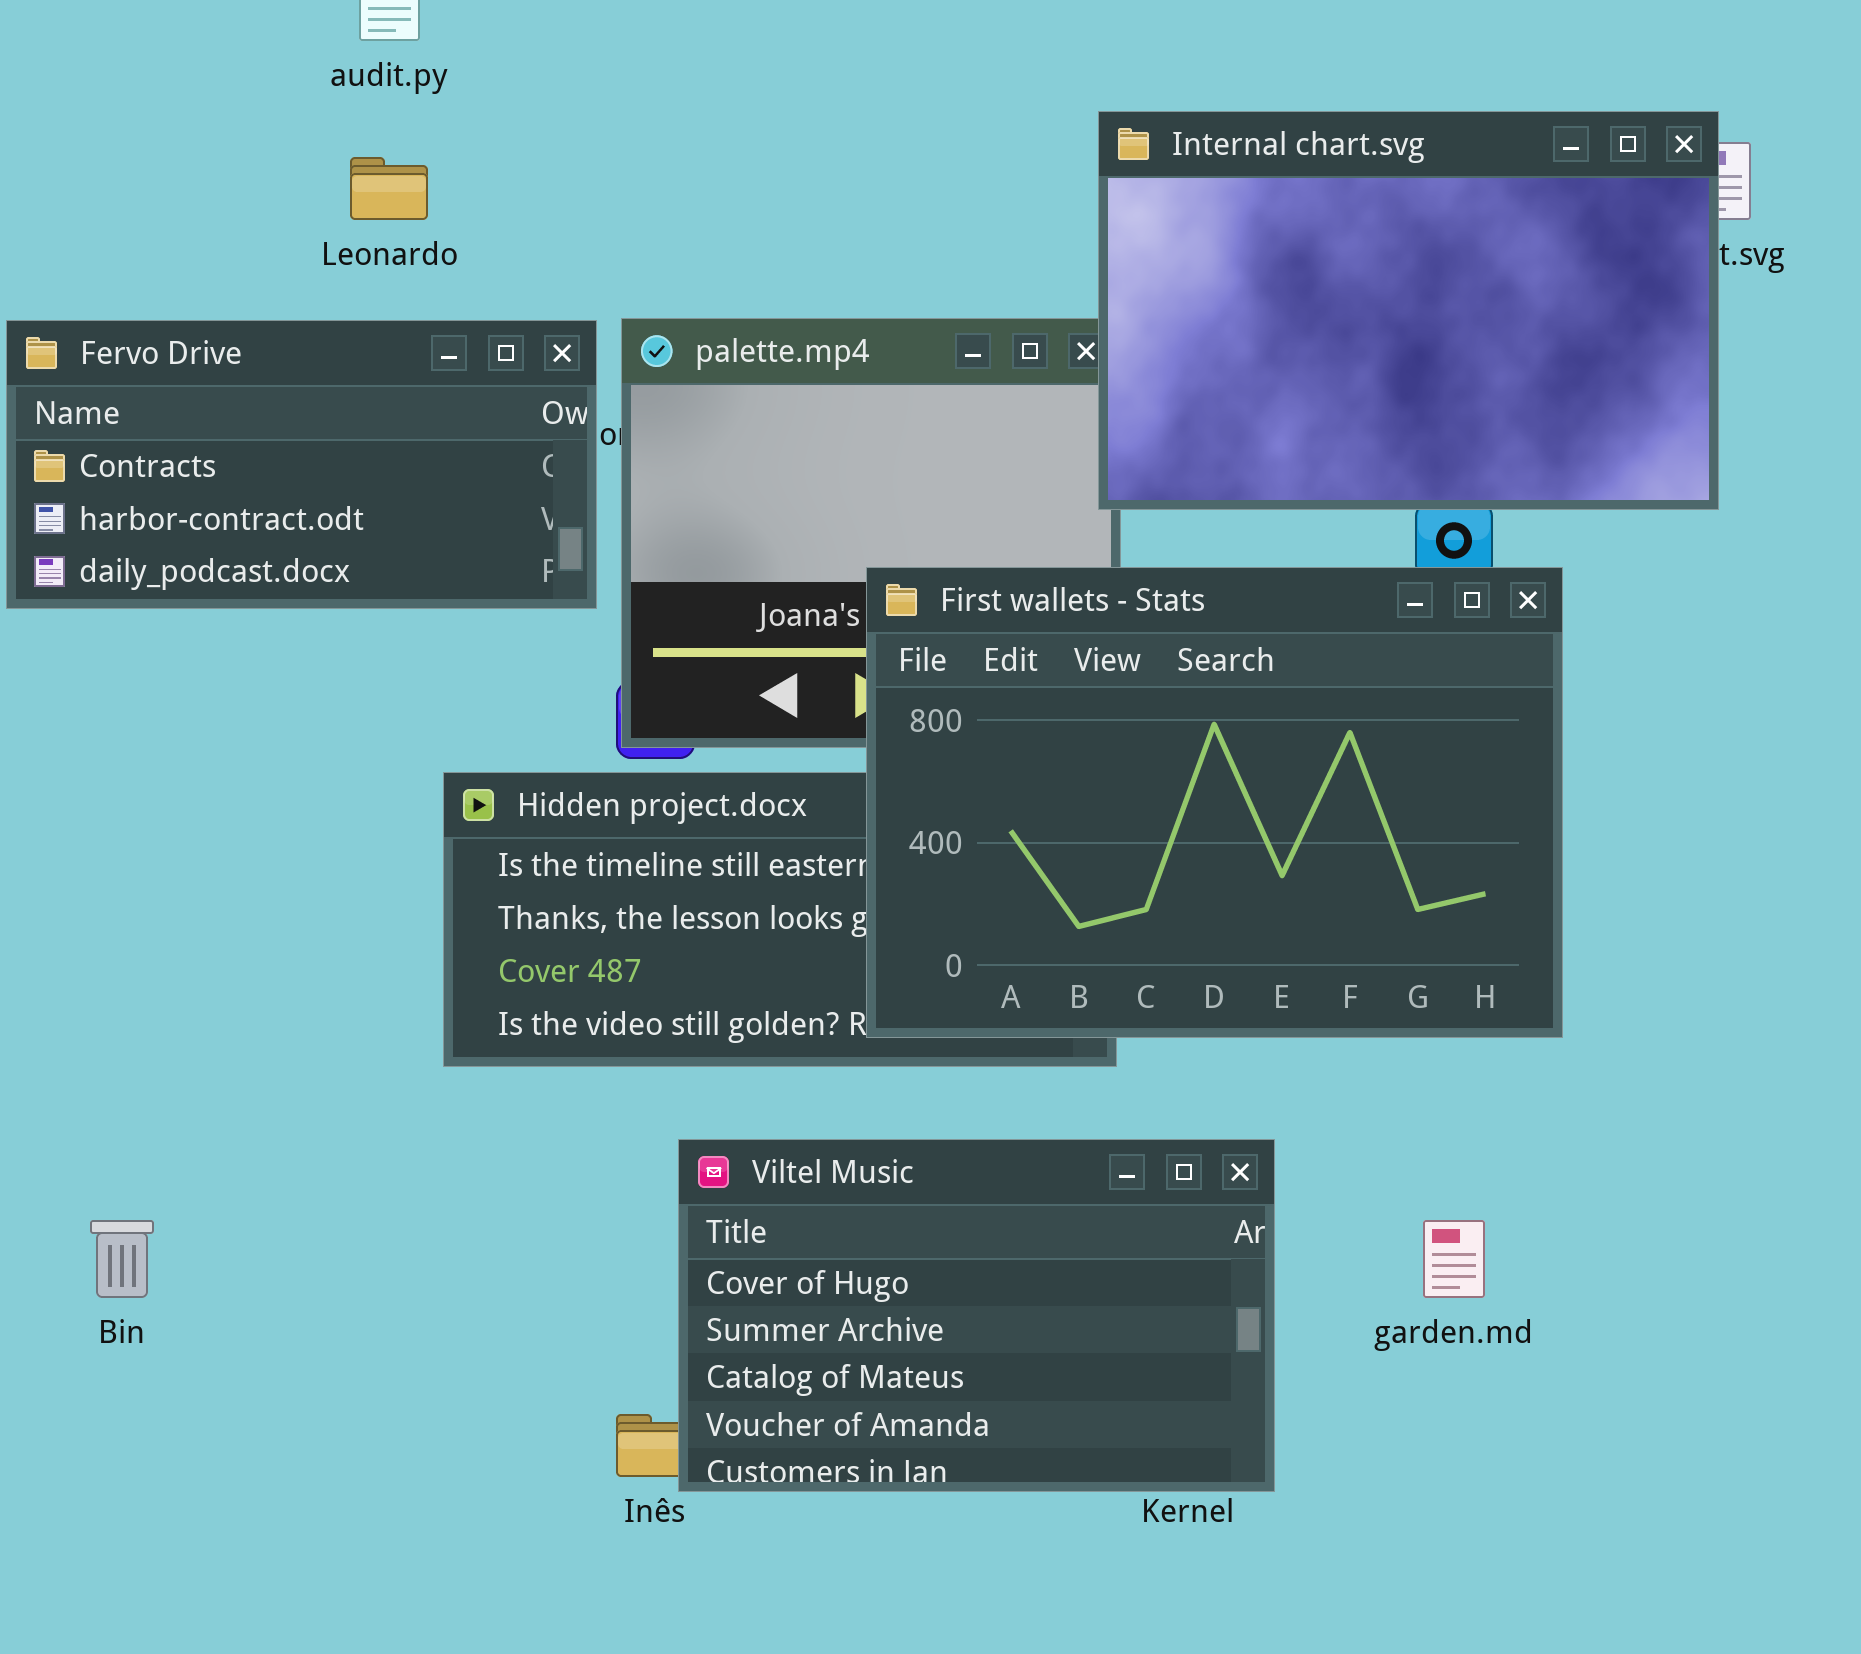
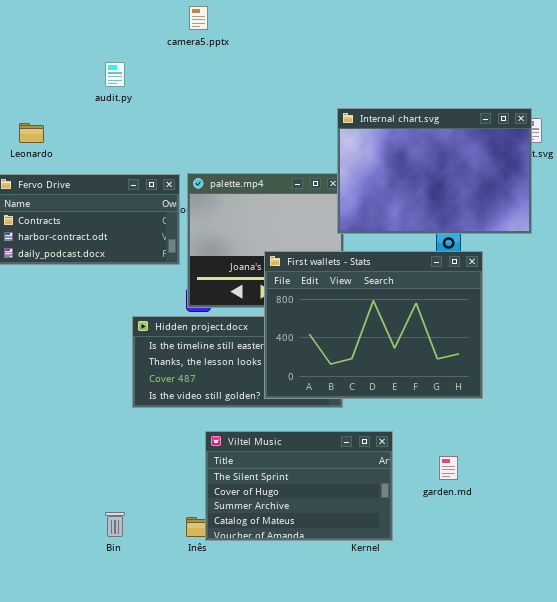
Leonardo: [350,157,428,220] -> [19,123,44,143], moved
Viltel Music: [678,1139,1275,1492] -> [205,431,393,541], scrolled up 1 row
Bin: [90,1220,154,1298] -> [105,512,125,537], moved

